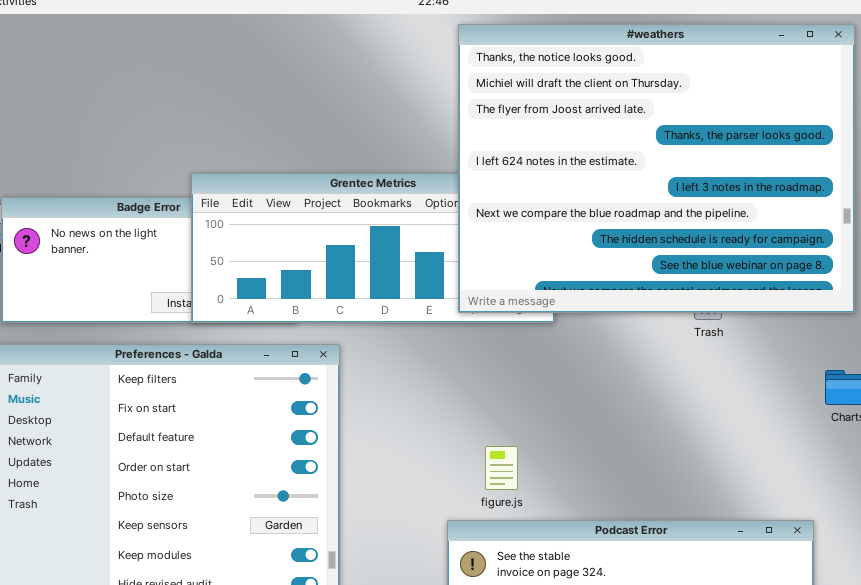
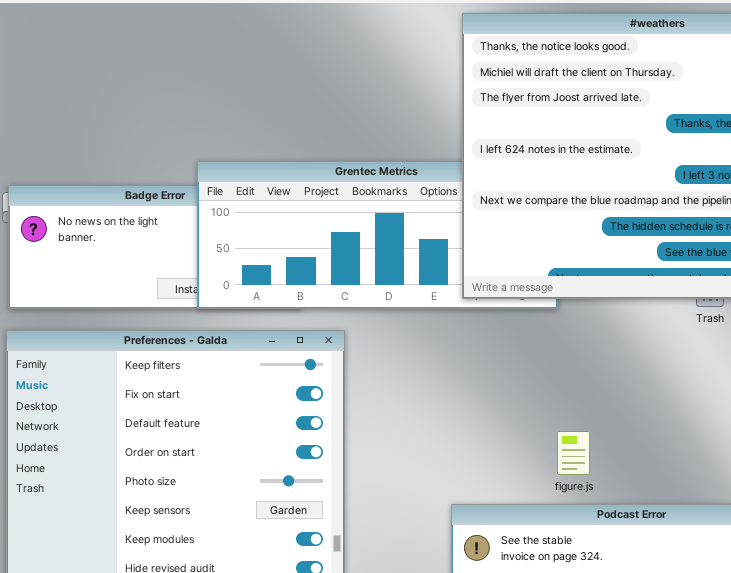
figure.js: [485,446,518,490] -> [557,431,590,475], moved

